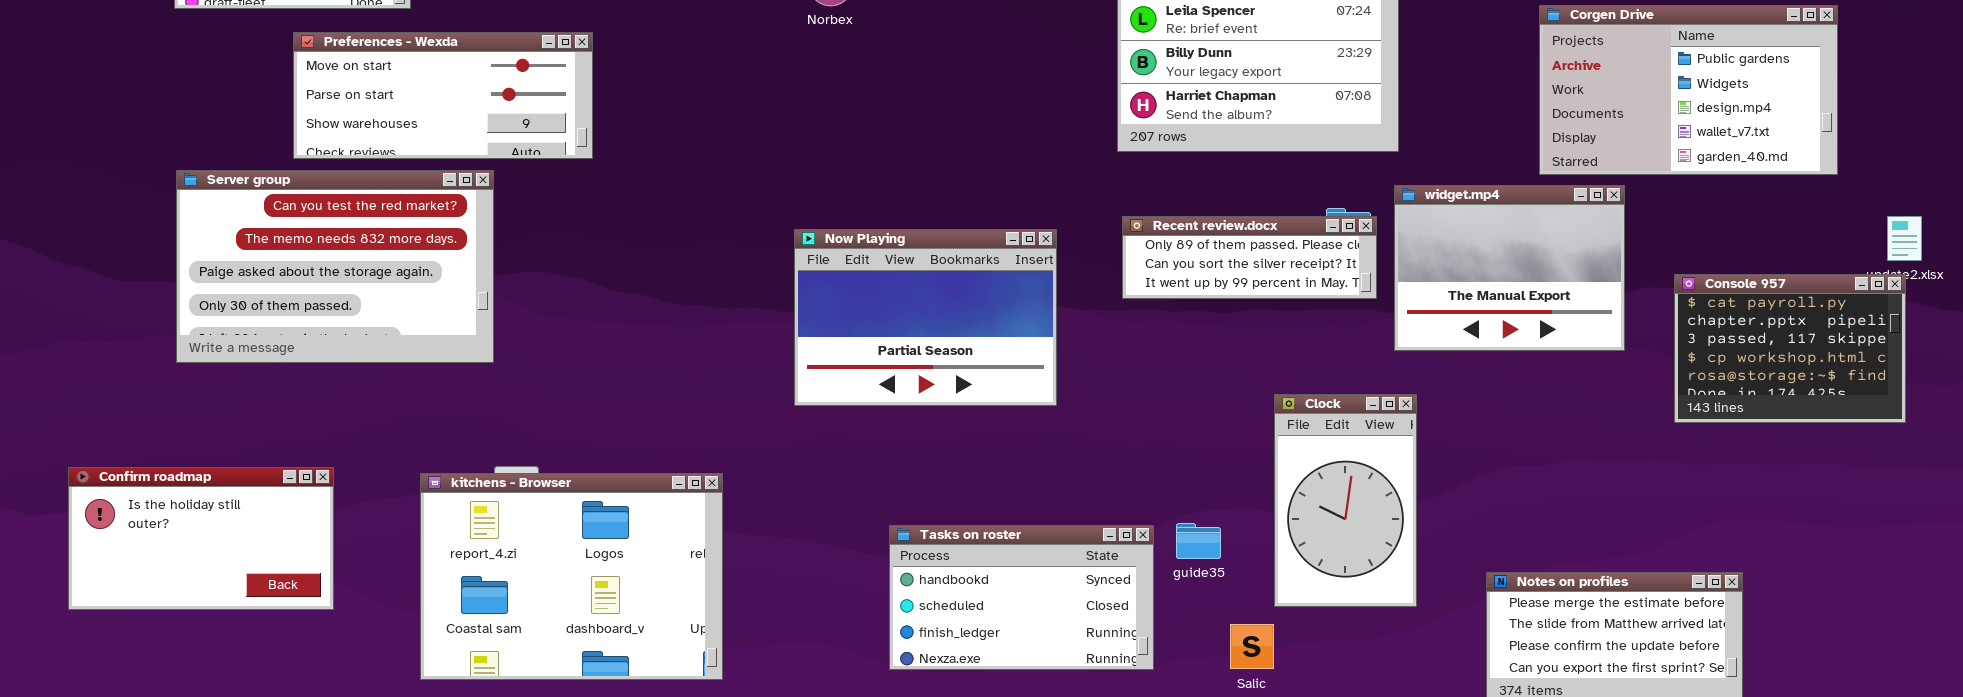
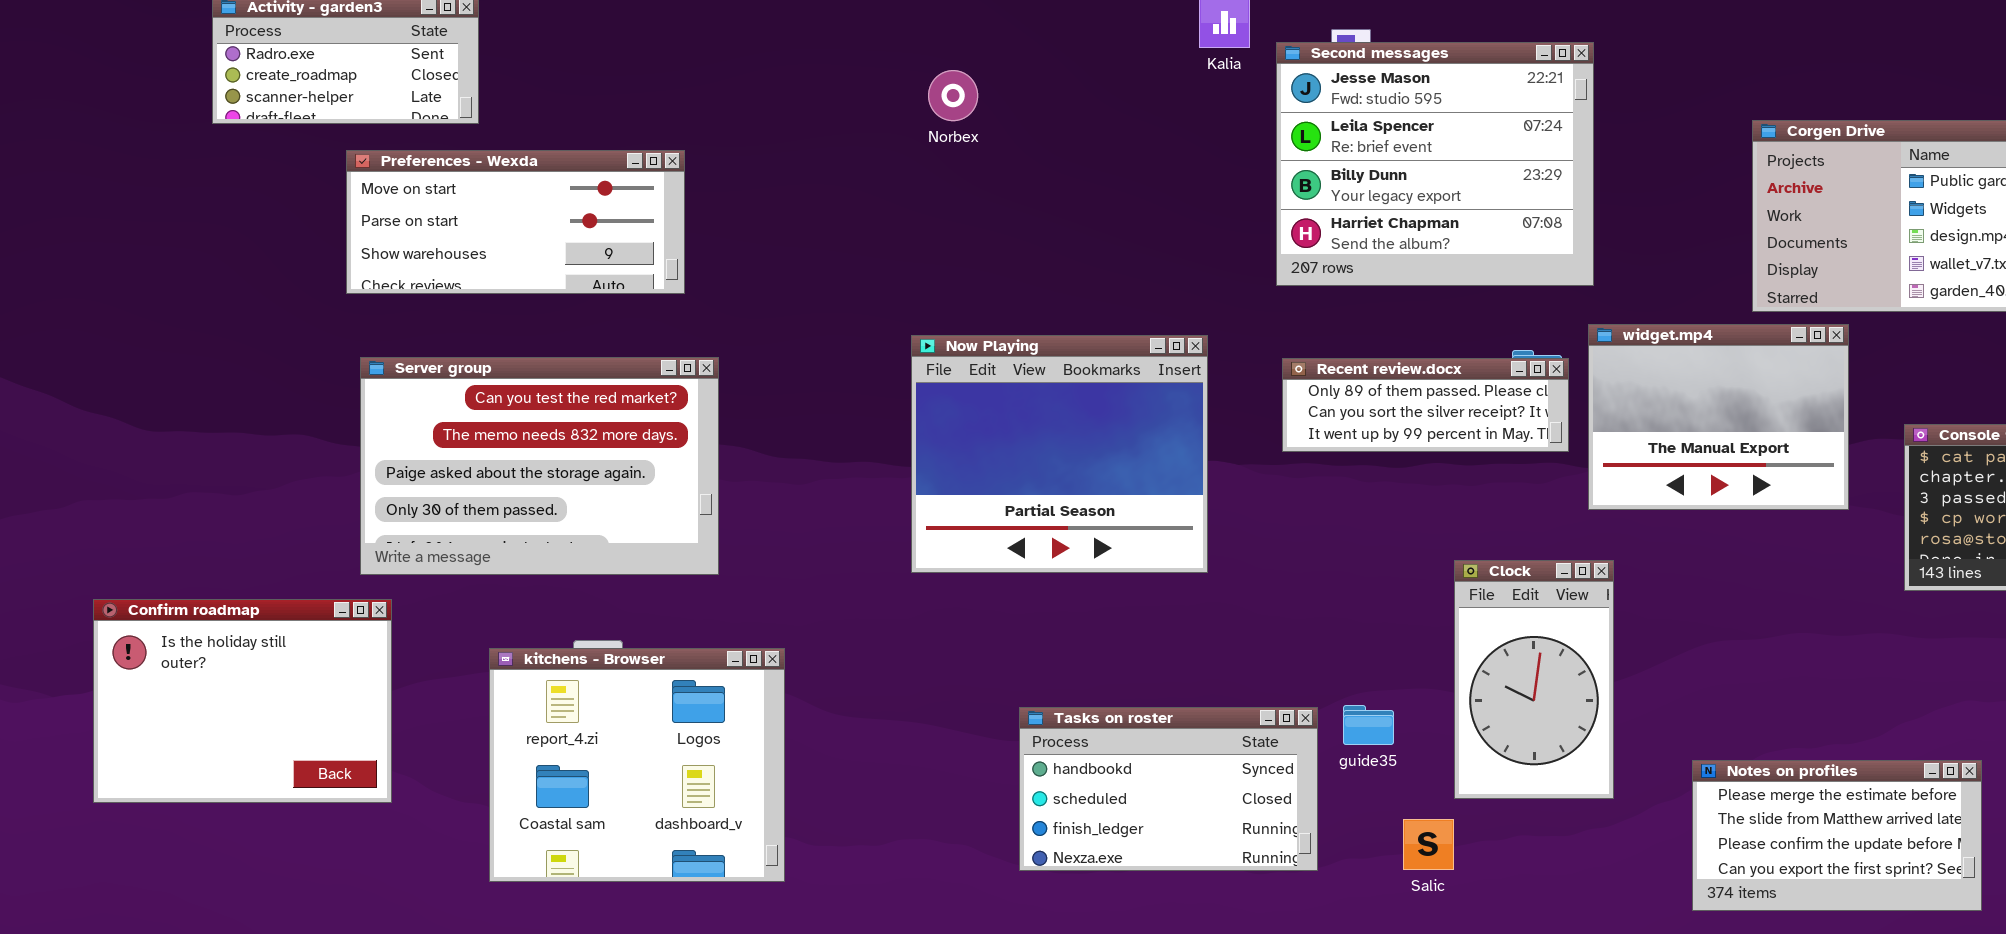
Server group: [176,170,494,363] -> [360,357,719,575], moved
Now Playing: [794,229,1057,406] -> [911,335,1208,573], resized
Confirm roadmap: [68,467,334,610] -> [93,599,392,803], resized
kitchens - Browser: [420,473,723,680] -> [489,648,785,882], resized

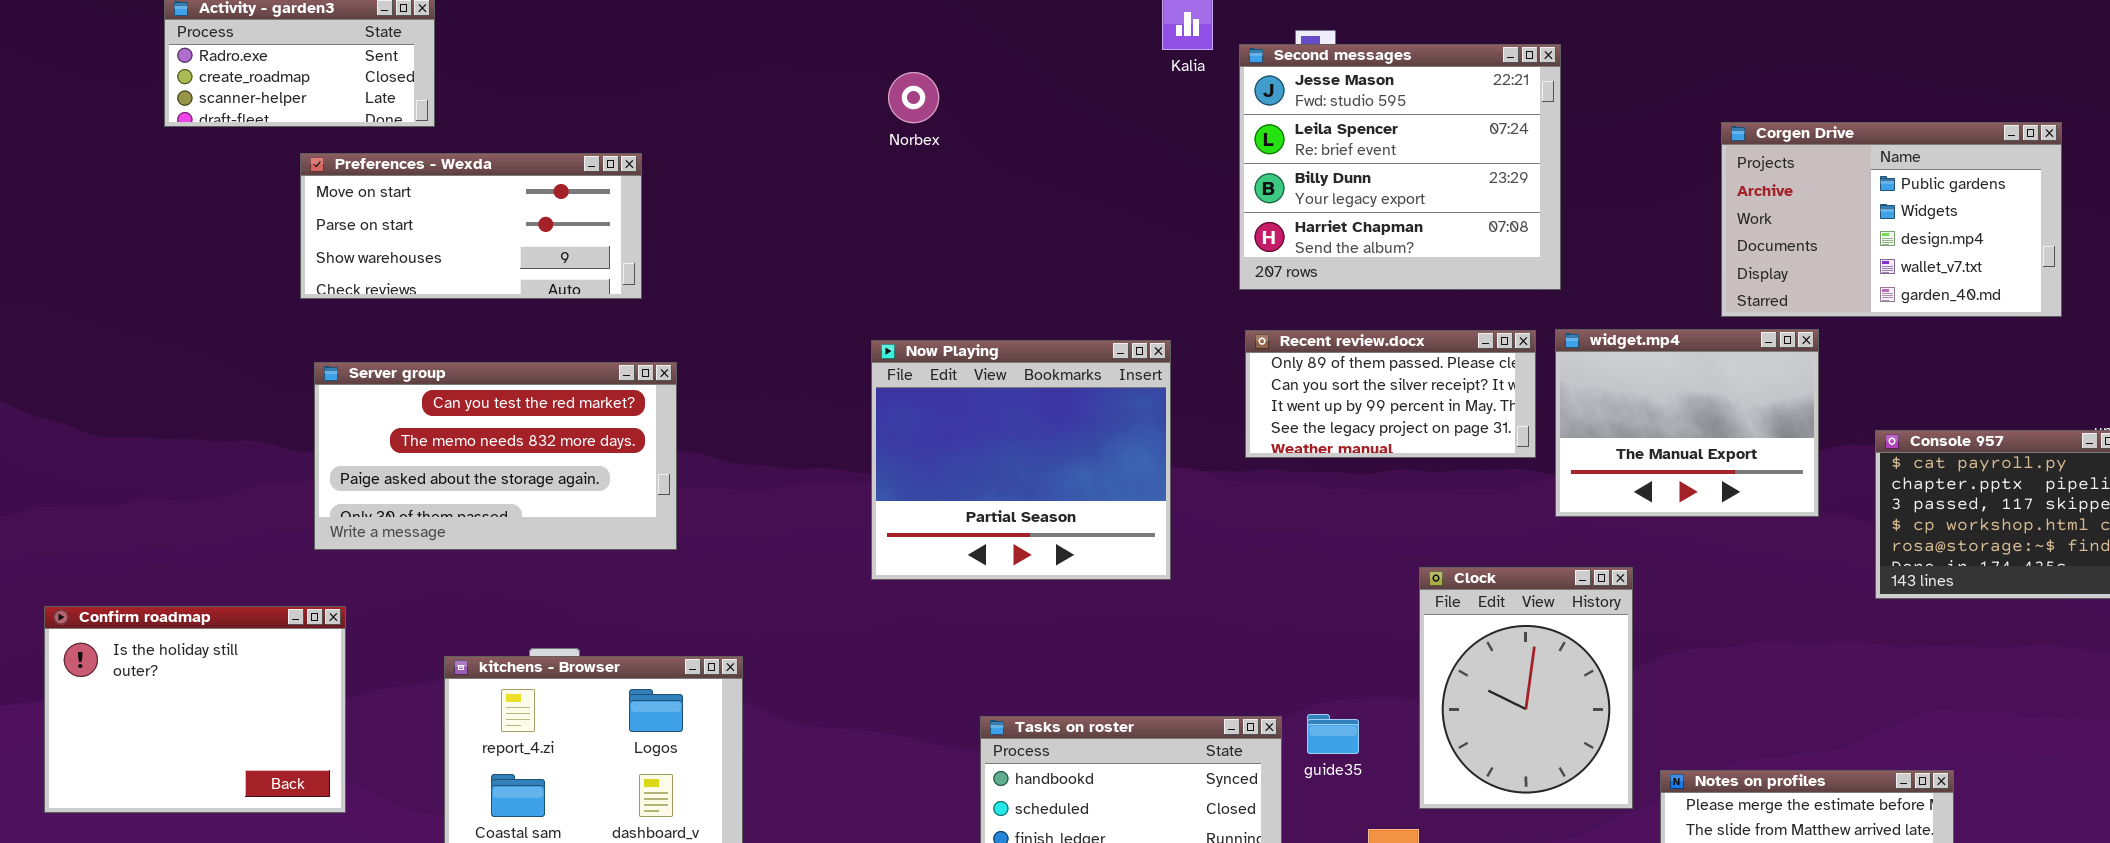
Server group: [360,357,719,575] -> [314,362,677,550], resized
Recent review.docx: [1282,358,1569,452] -> [1245,330,1536,458], resized
Clock: [1454,560,1614,799] -> [1419,567,1633,809], resized

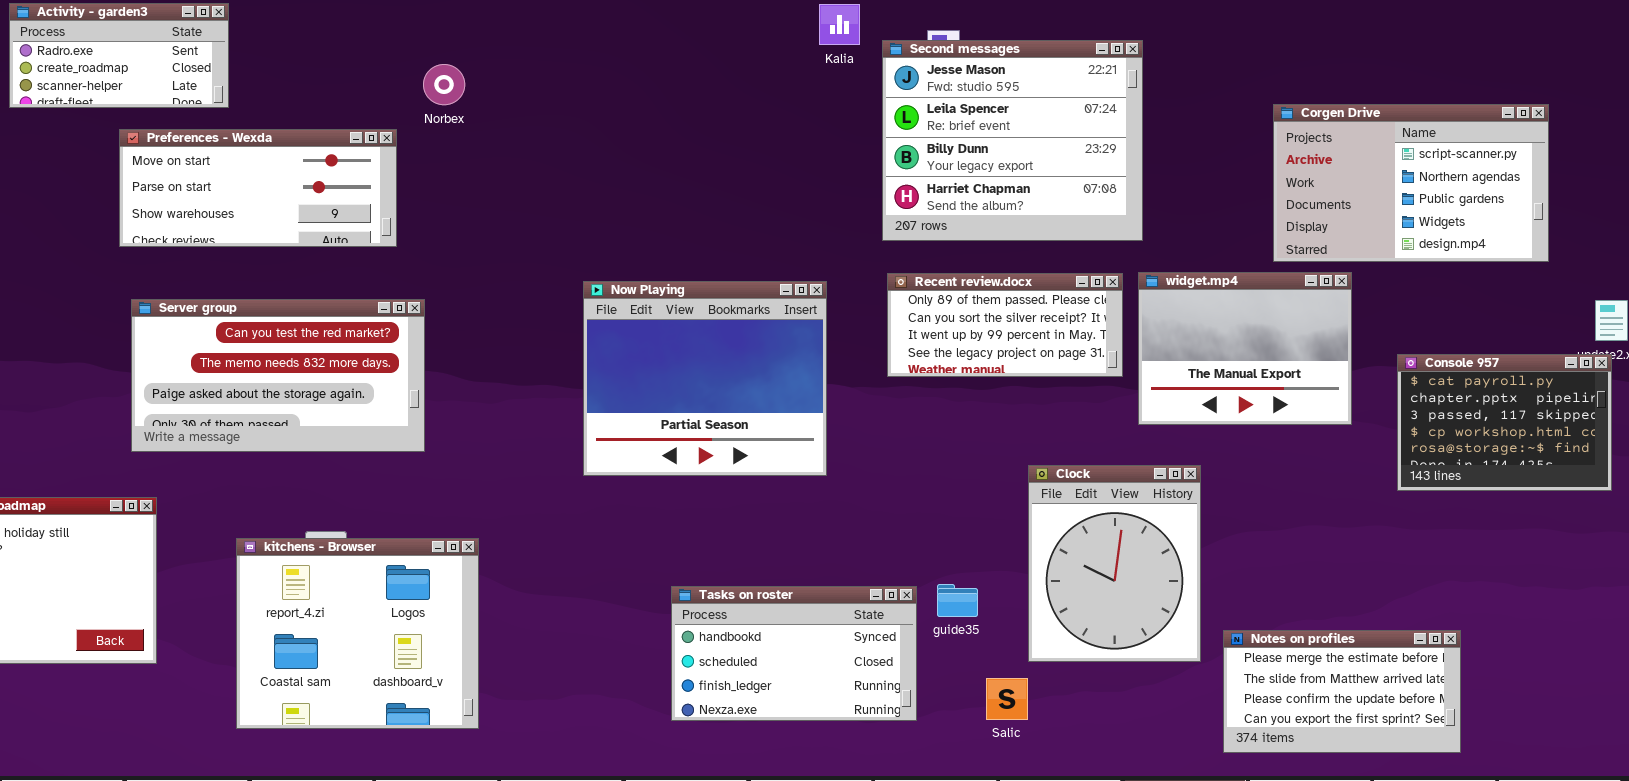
Norbex: [888,72,939,123] -> [423,64,465,105], moved
Corgen Drive: [1721,122,2062,317] -> [1273,104,1549,262], scrolled up 2 rows

